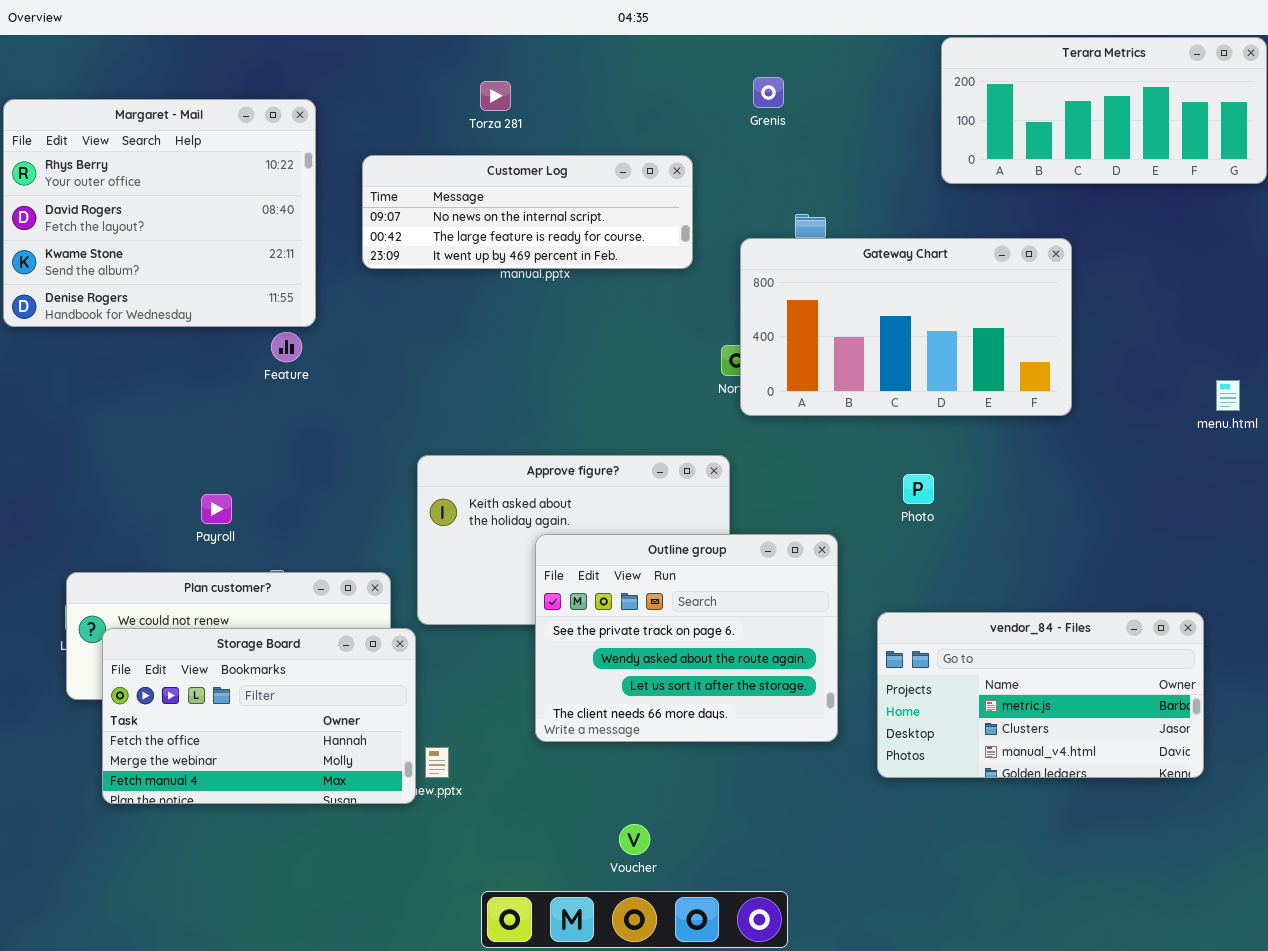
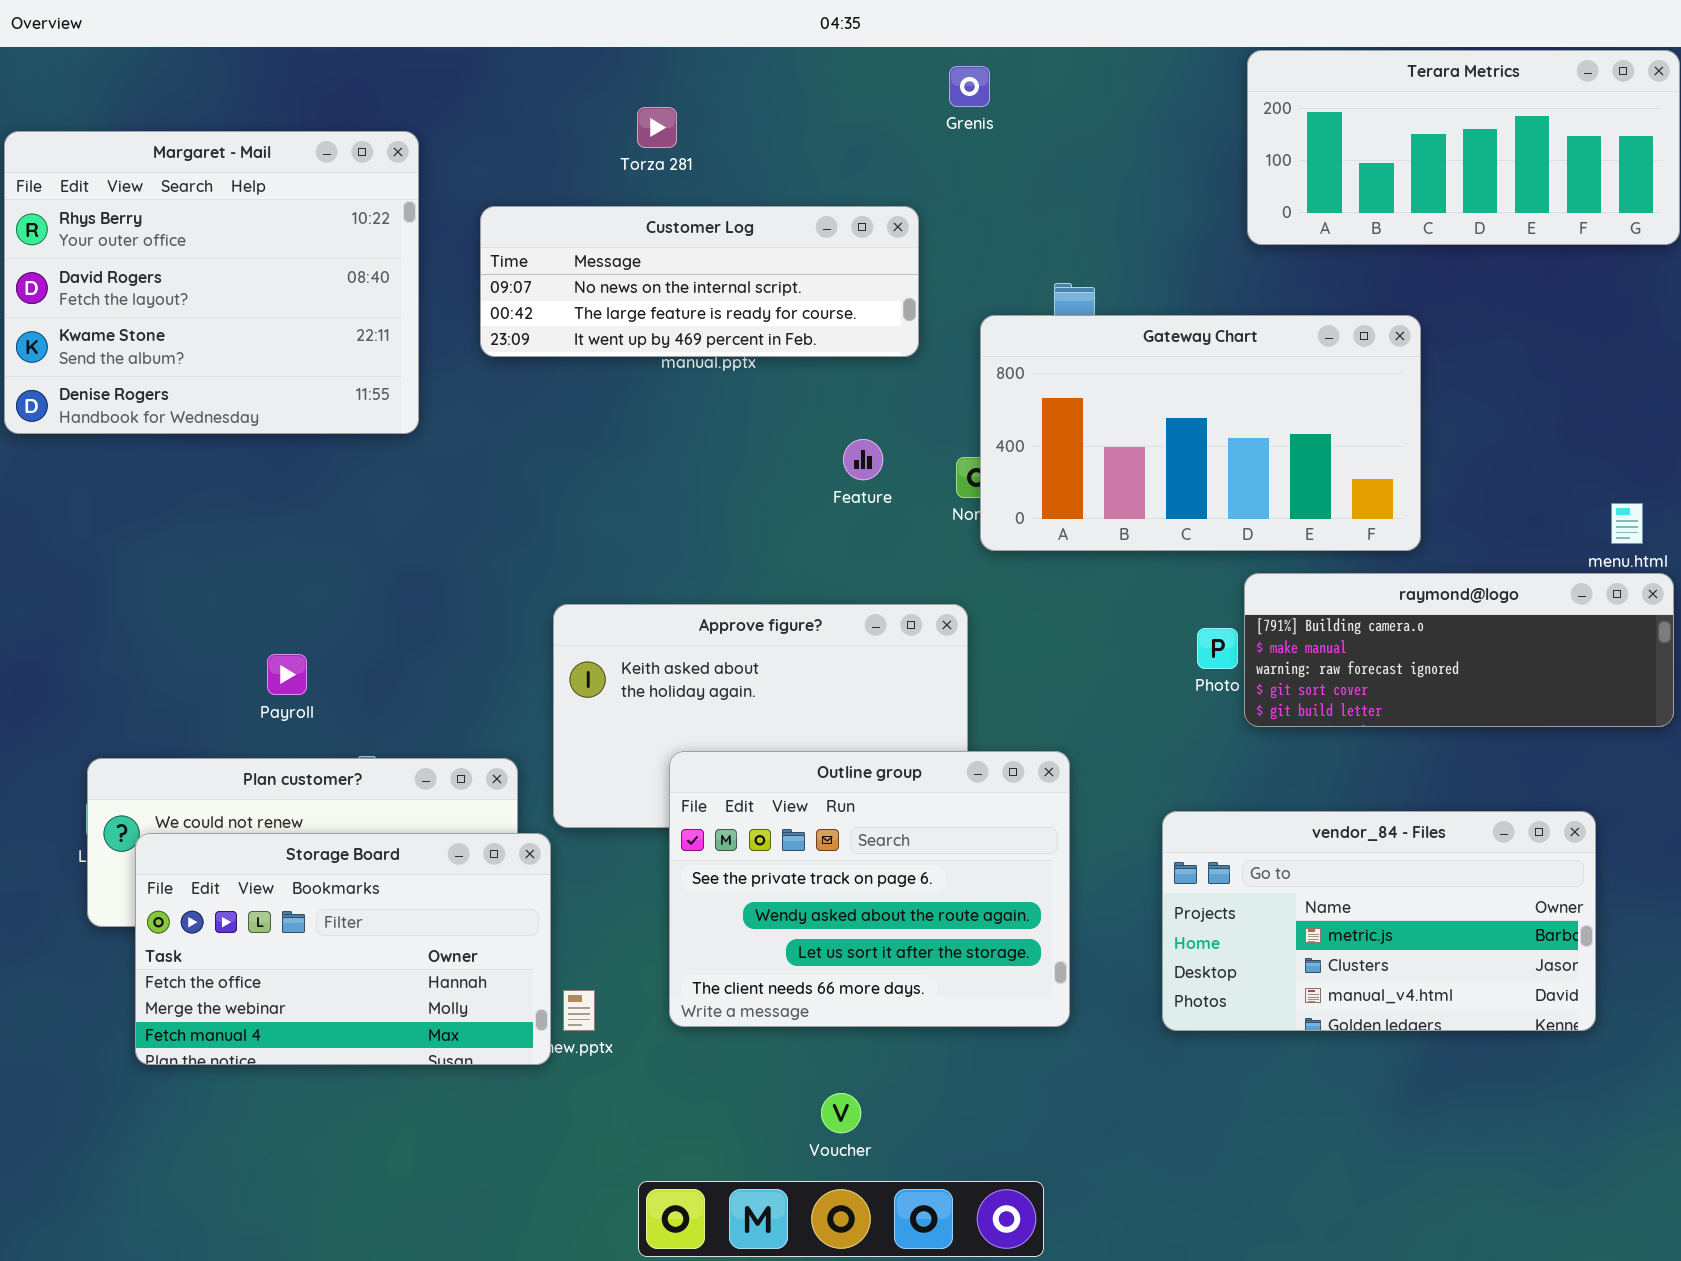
Grenis: [753,77,784,108] -> [949,66,990,107], moved
Feature: [271,332,302,362] -> [843,439,883,480], moved
raymond@logo: none -> [1244,573,1674,727], opened
Outline group: [535,534,838,742] -> [669,751,1070,1027], moved

